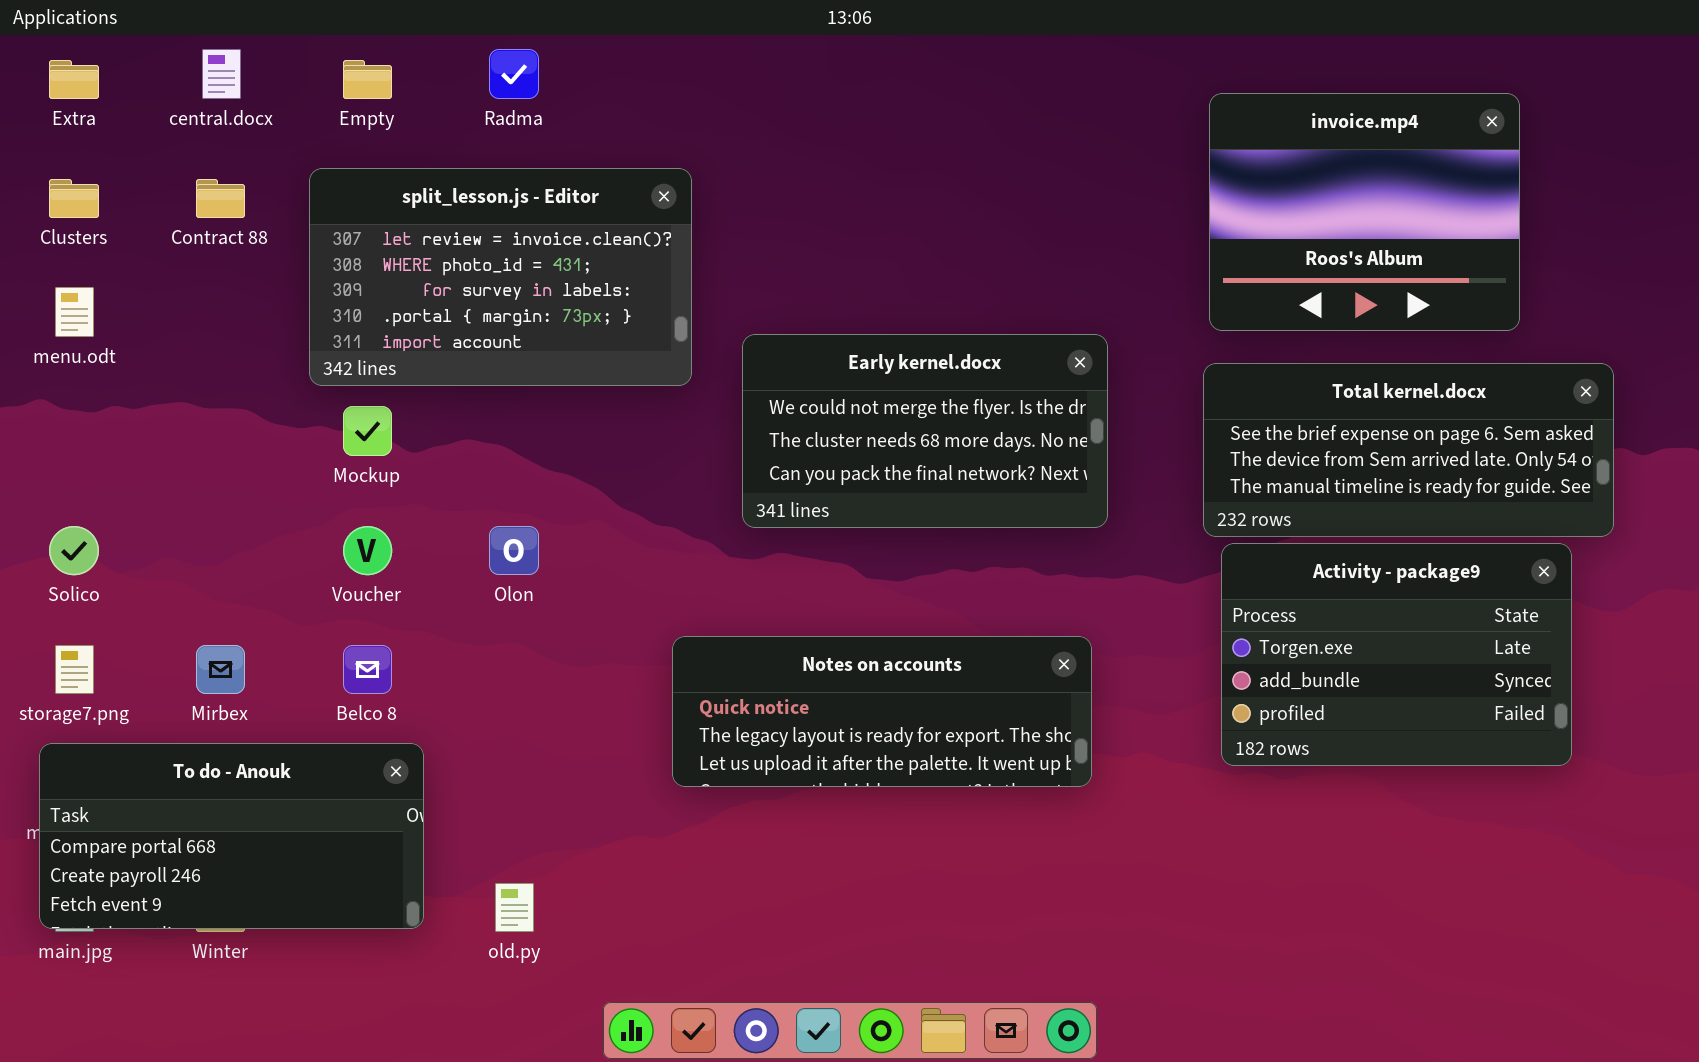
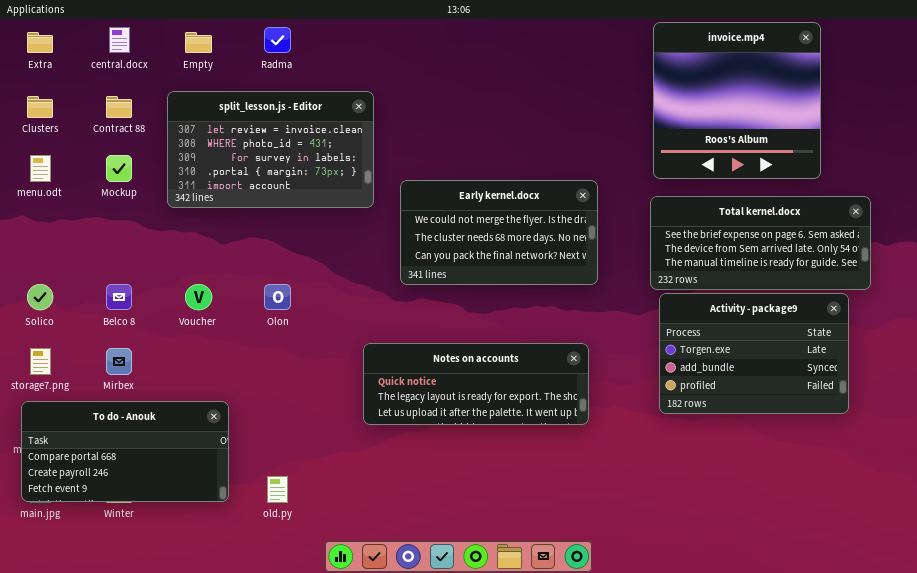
invoice.mp4: [1209,93,1520,331] -> [653,22,821,179], resized
Mockup: [343,406,392,456] -> [106,155,132,182], moved
Belco 8: [343,645,392,694] -> [106,284,132,310], moved

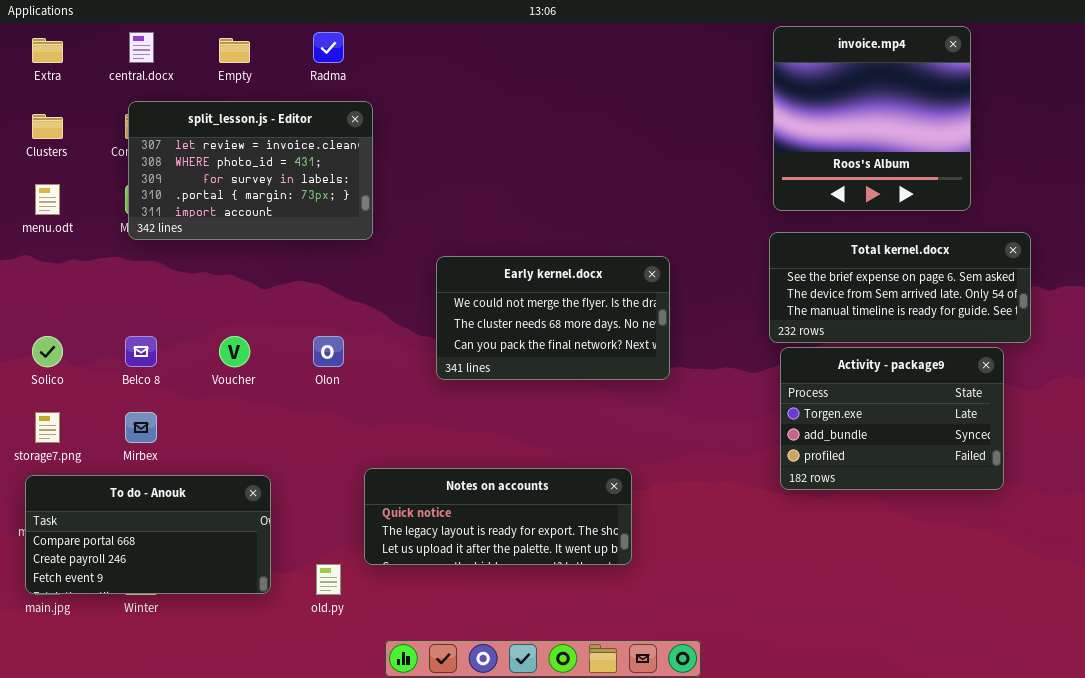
split_lesson.js - Editor: [167,91,374,208] -> [128,101,373,240], moved
Early kernel.docx: [400,180,598,285] -> [436,256,670,380], moved
Notes on accounts: [363,343,589,425] -> [364,468,632,565], moved

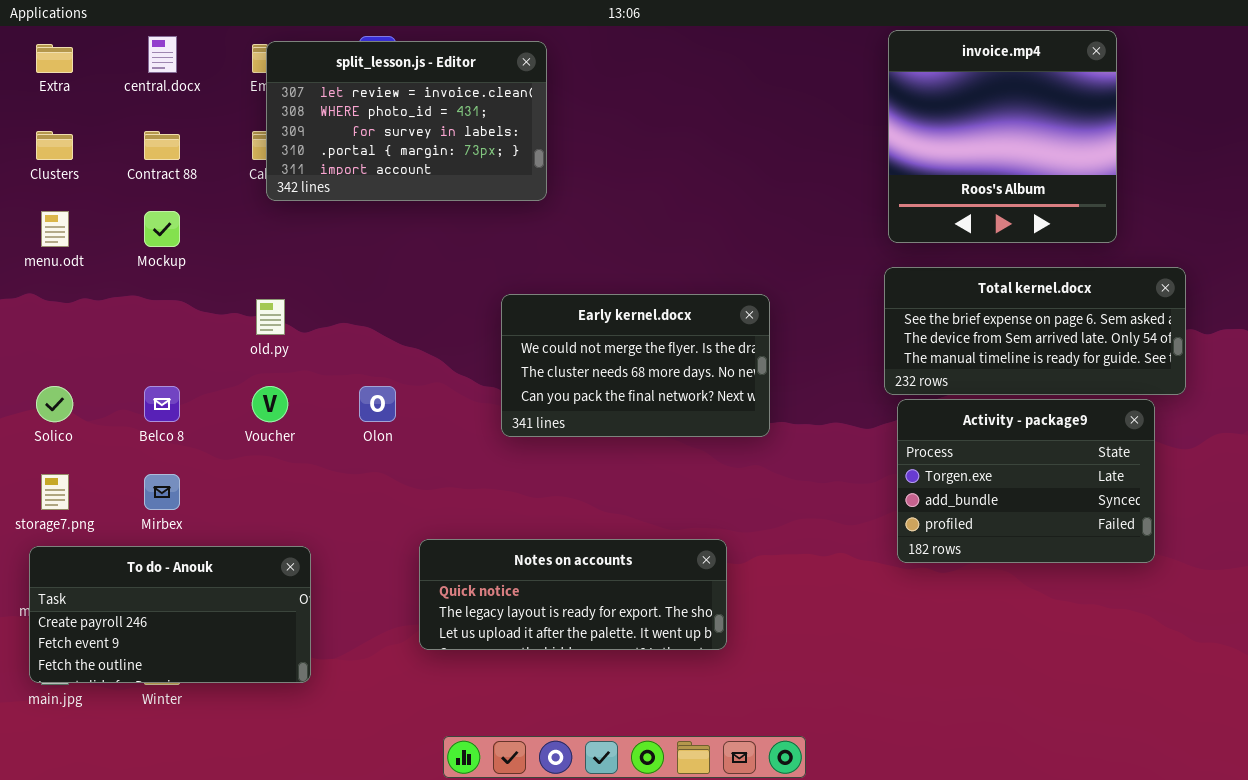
split_lesson.js - Editor: [128,101,373,240] -> [266,41,547,201], moved
To do - Anouk: [25,475,271,594] -> [29,546,311,683], scrolled down 1 row
old.py: [316,564,341,595] -> [256,299,285,335], moved

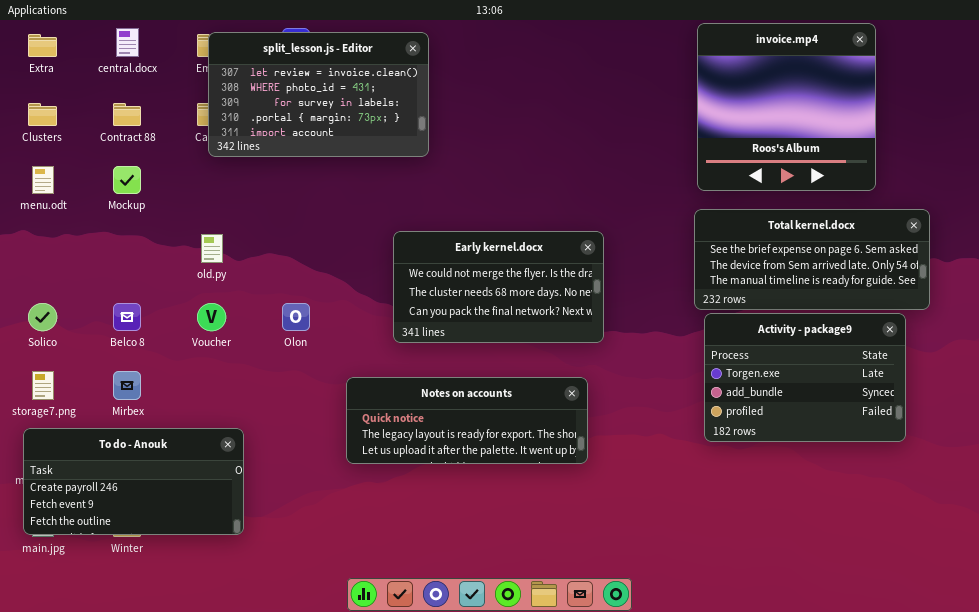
Notes on accounts: [419,539,727,650] -> [346,377,588,464], moved

